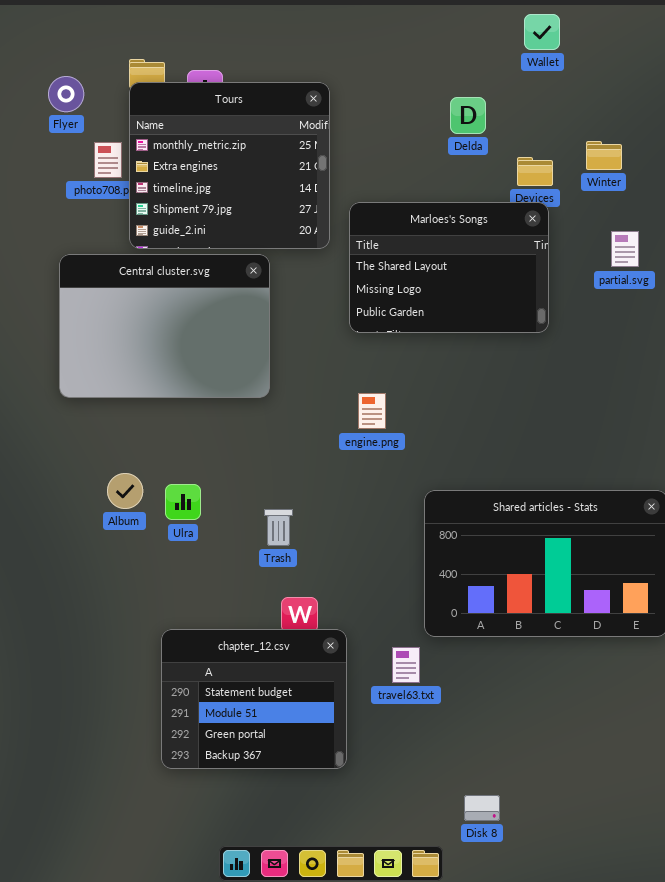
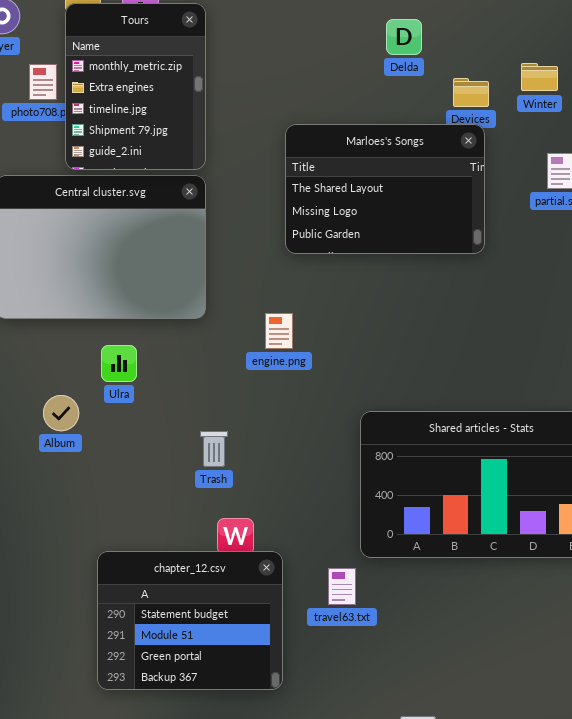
Tours: [129,82,330,249] -> [65,3,206,170], resized
engine.png: [358,393,386,429] -> [265,313,293,349], moved
Ulra: [165,484,201,520] -> [101,345,137,382], moved

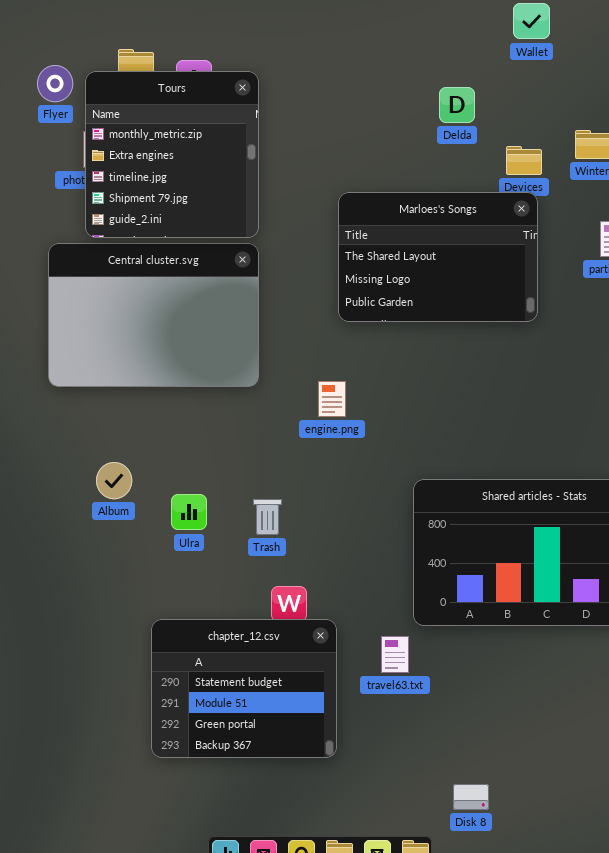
Tours: [65,3,206,170] -> [85,71,259,238], resized
Ulra: [101,345,137,382] -> [171,494,207,530], moved

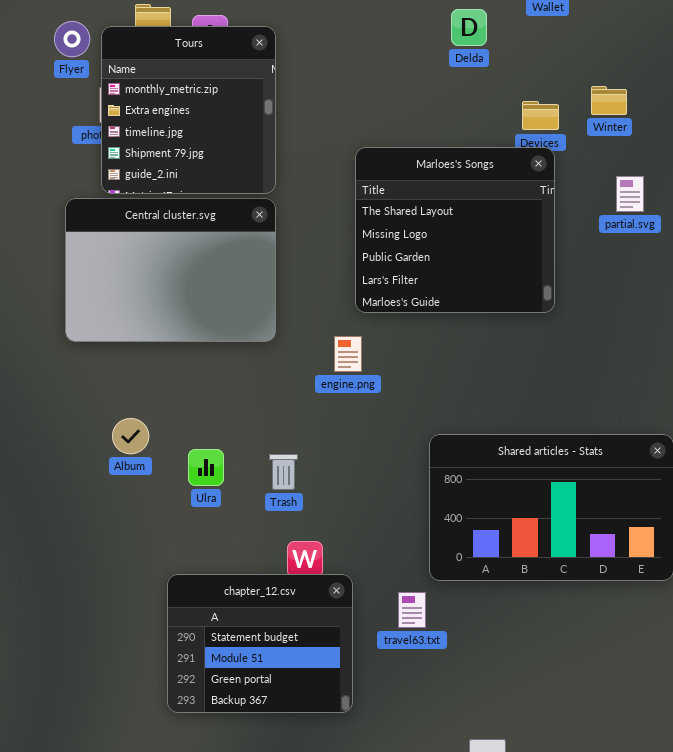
Delda: [439,87,475,123] -> [451,9,487,46], moved
Marloes's Songs: [338,192,538,322] -> [355,147,555,313], resized

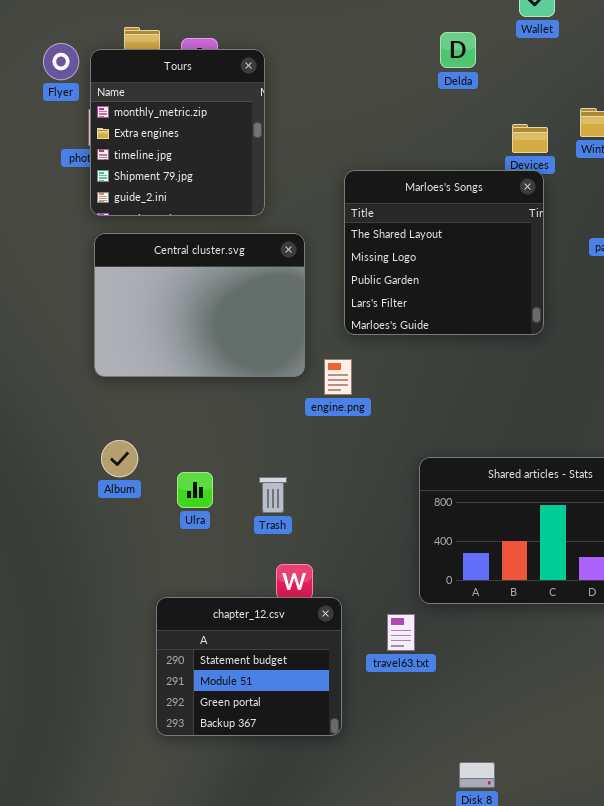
Central cluster.svg: [65,198,276,342] -> [94,233,305,377], moved

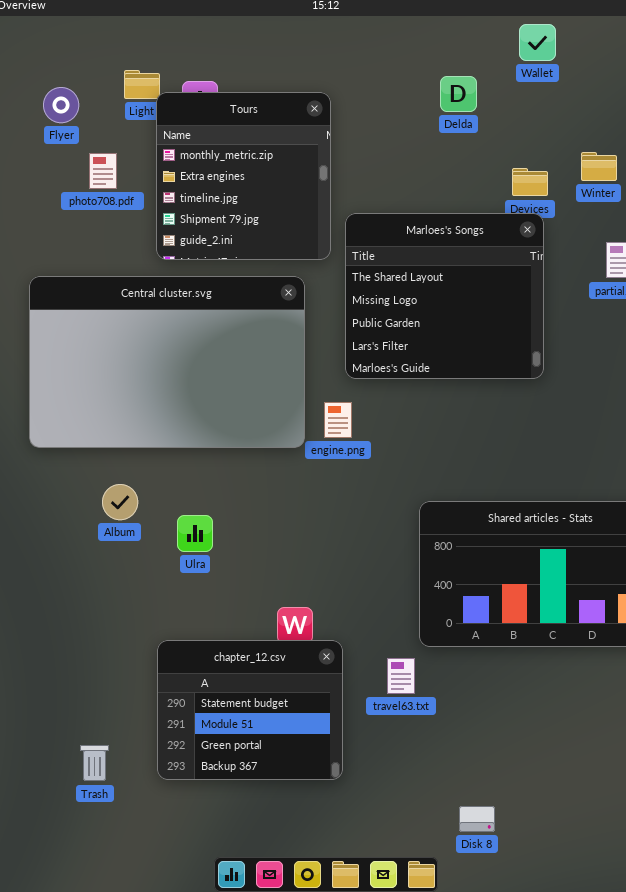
Tours: [90,49,265,216] -> [156,92,331,260], moved
Central cluster.svg: [94,233,305,377] -> [29,276,305,448], resized
Trash: [259,477,287,513] -> [80,745,109,781], moved

